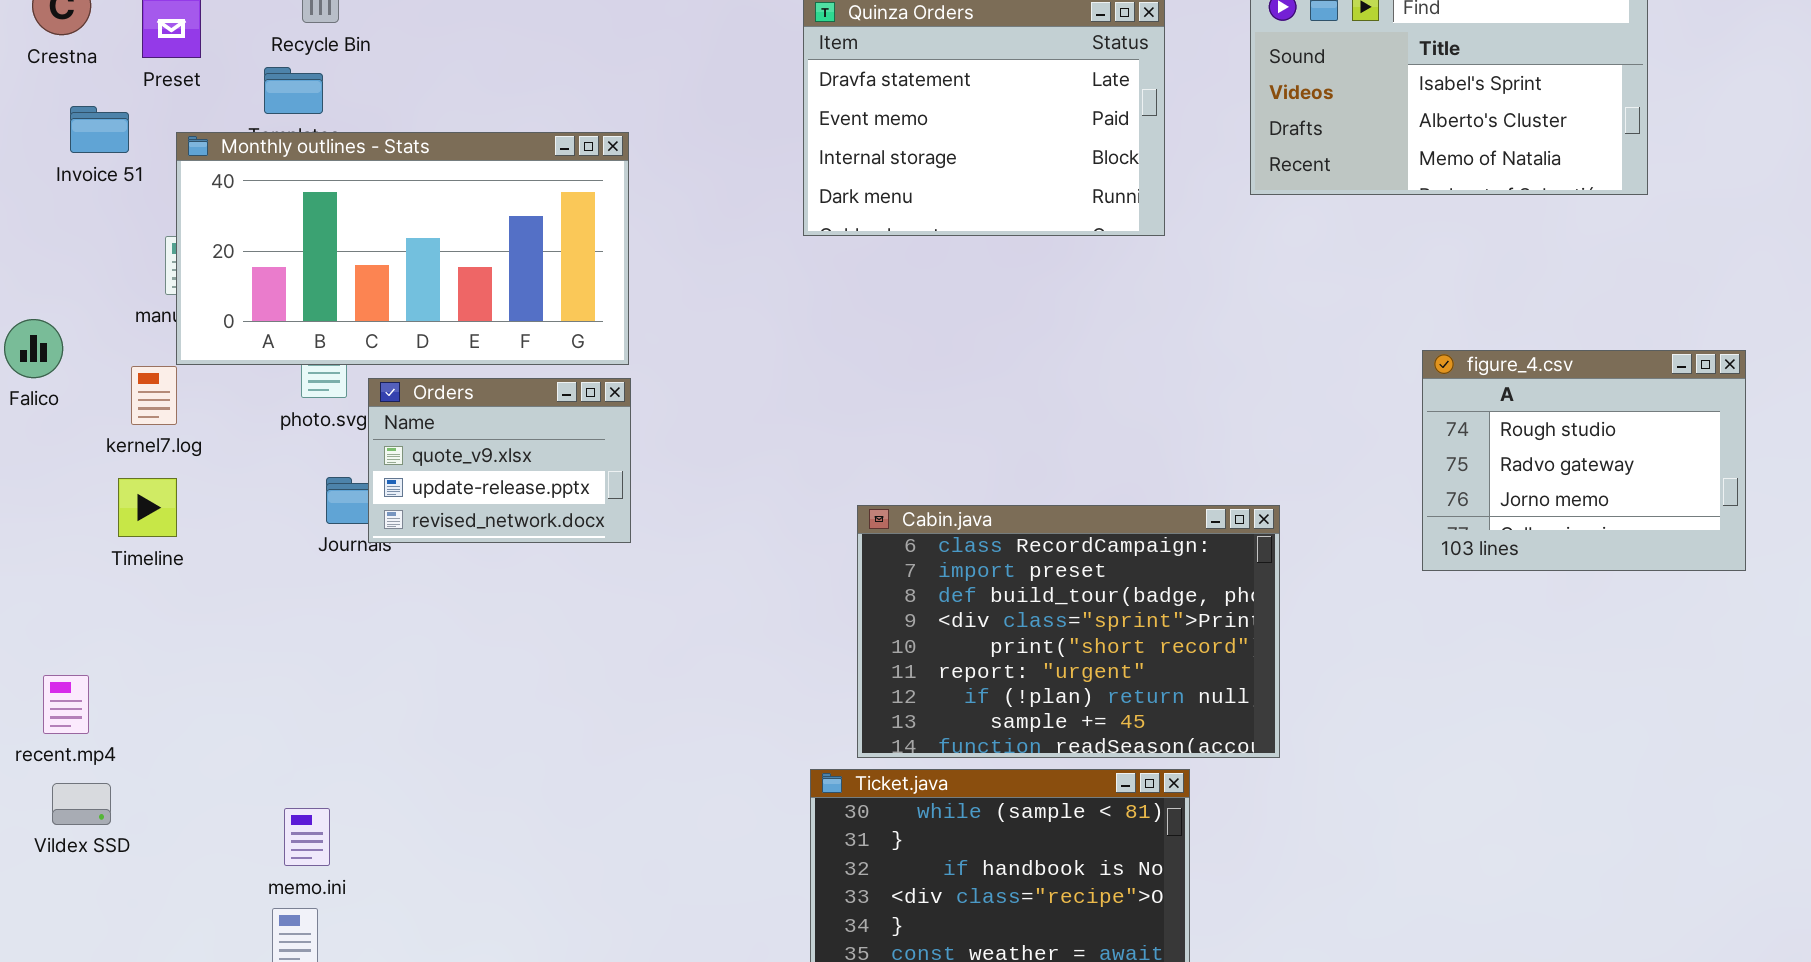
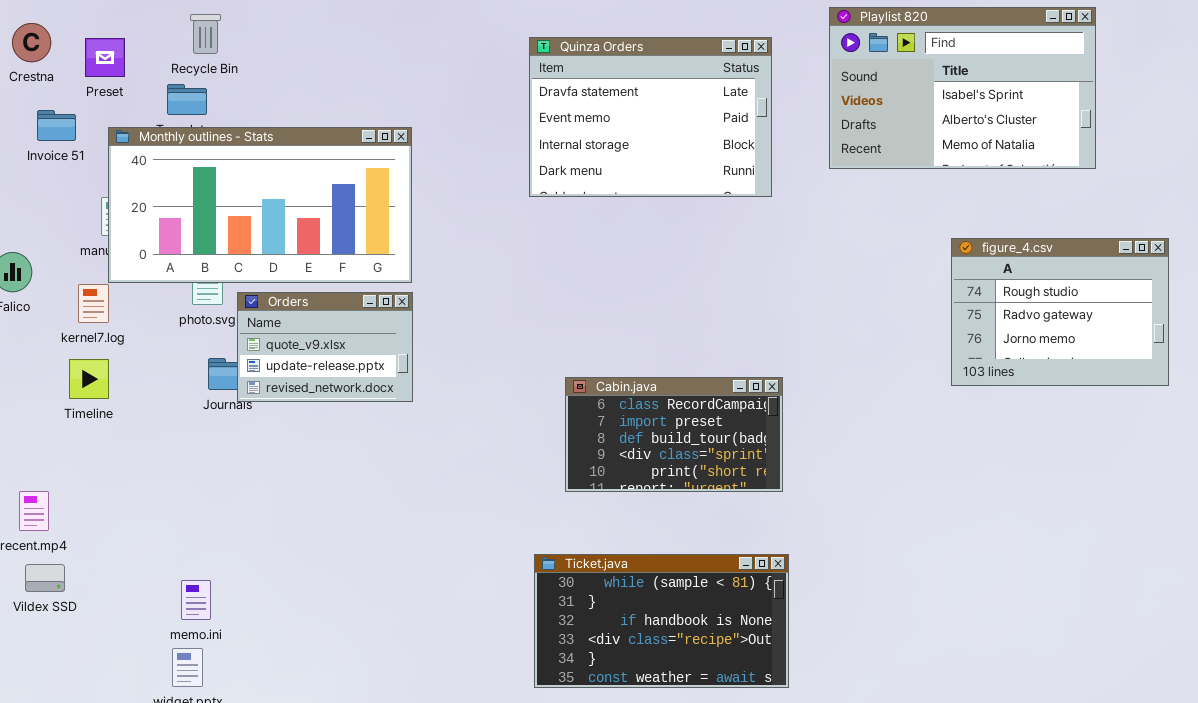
figure_4.csv: [1422,350,1746,571] -> [951,238,1169,386], moved
Cabin.java: [857,505,1280,758] -> [565,377,783,492], resized

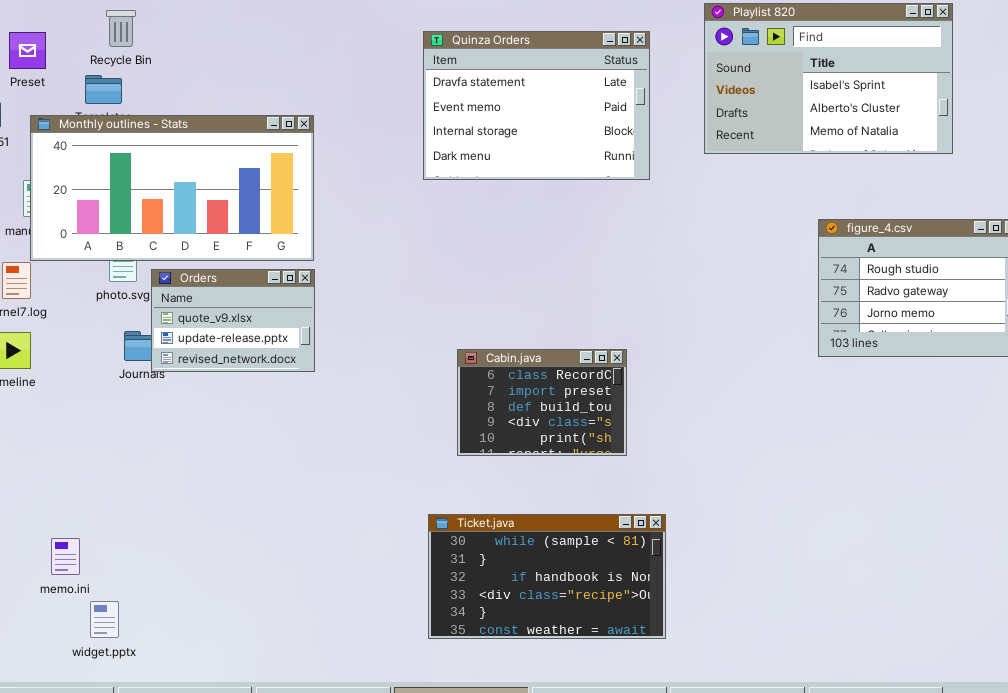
Cabin.java: [565,377,783,492] -> [457,349,627,456], resized
memo.ini: [181,580,211,620] -> [51,538,80,575], moved

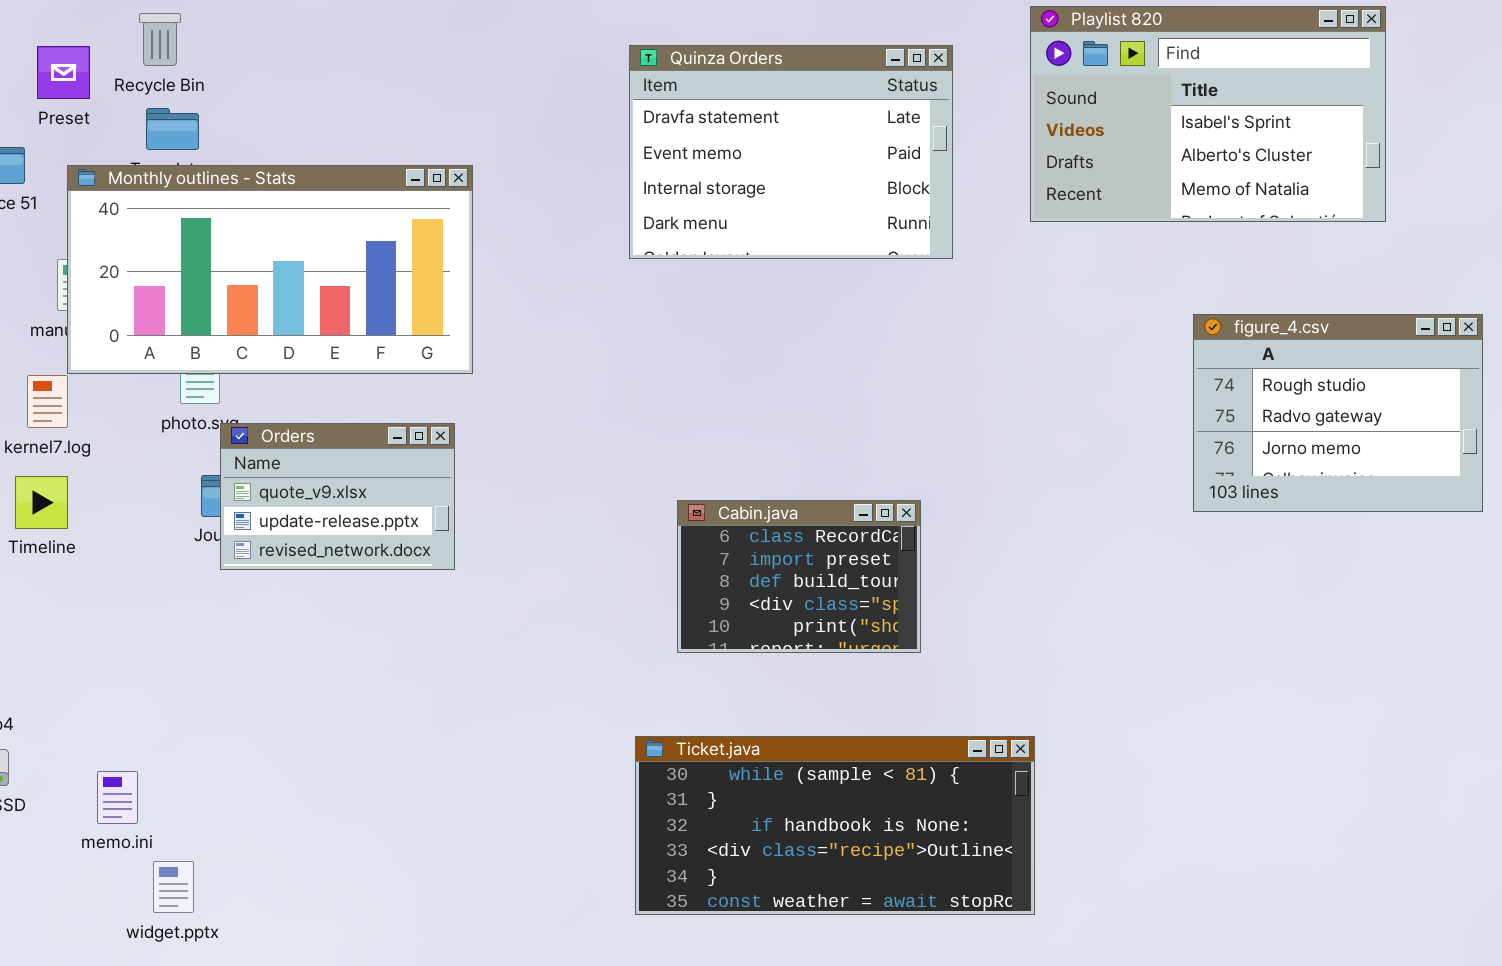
Recycle Bin: [106,10,136,47] -> [139,13,181,66], moved
Orders: [151,269,315,372] -> [220,423,455,570], moved
Ticket.java: [428,514,666,639] -> [635,736,1035,915], resized

